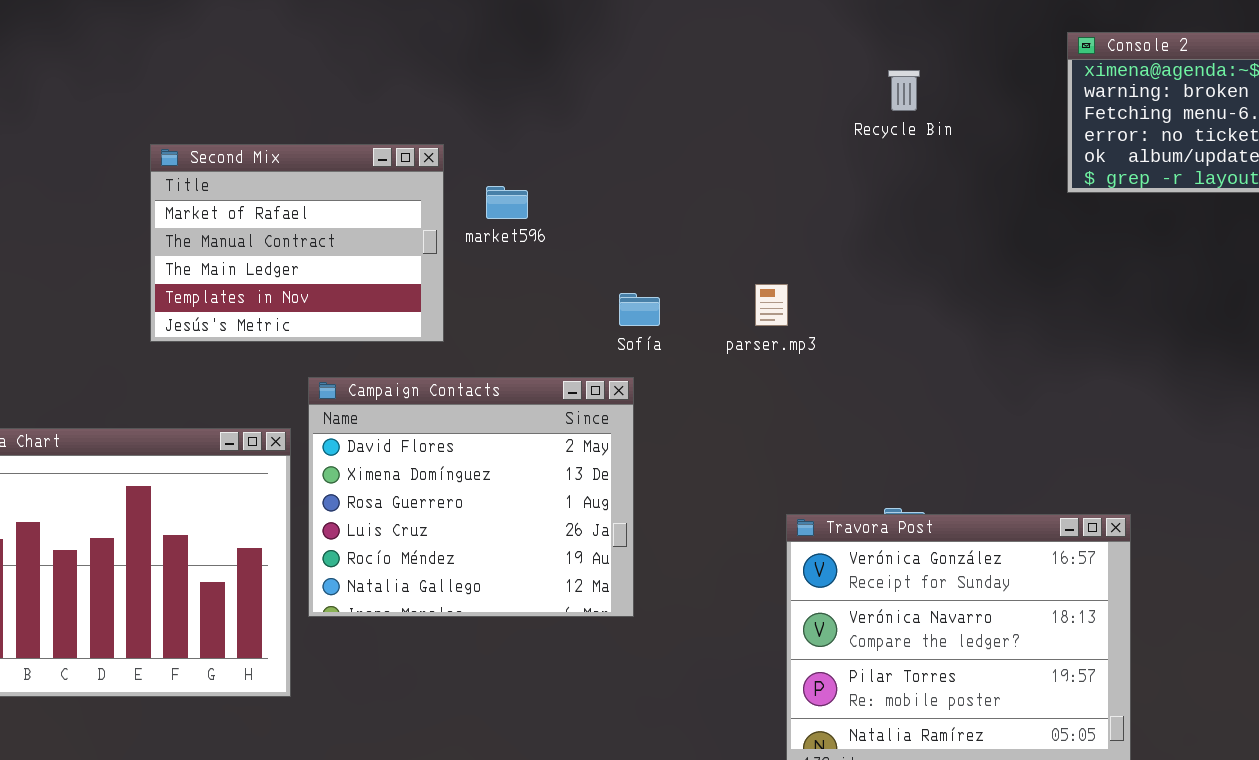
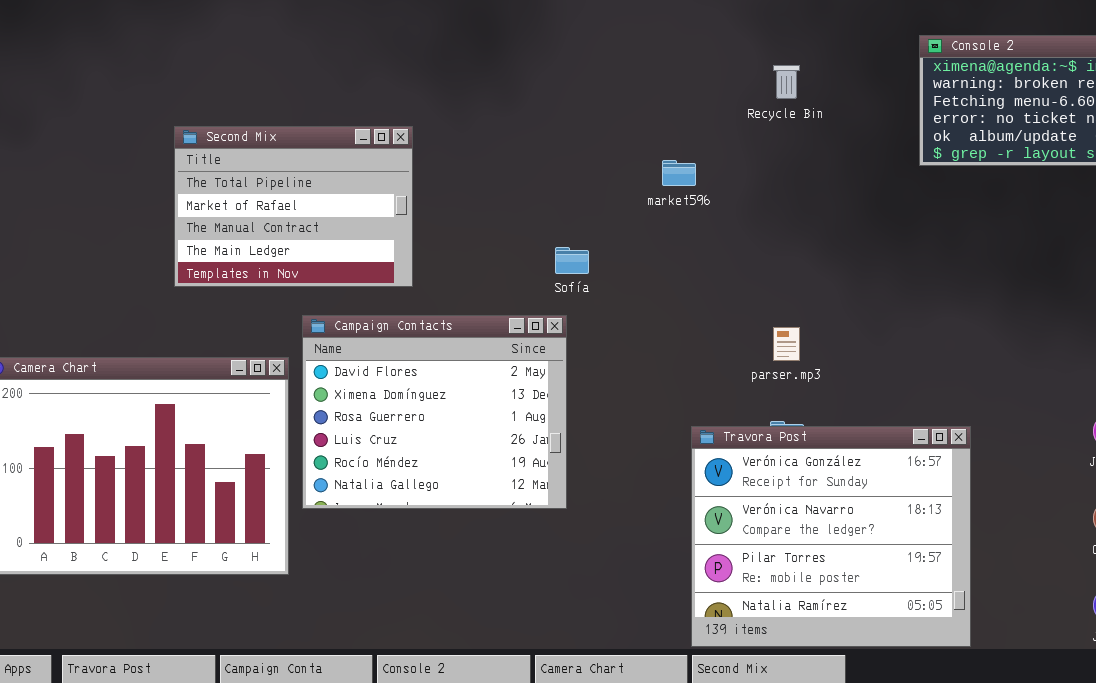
Second Mix: [150,144,444,342] -> [174,126,413,287], scrolled up 1 row
market596: [486,186,528,219] -> [662,160,696,186], moved
parser.mp3: [755,284,788,326] -> [773,327,800,361], moved

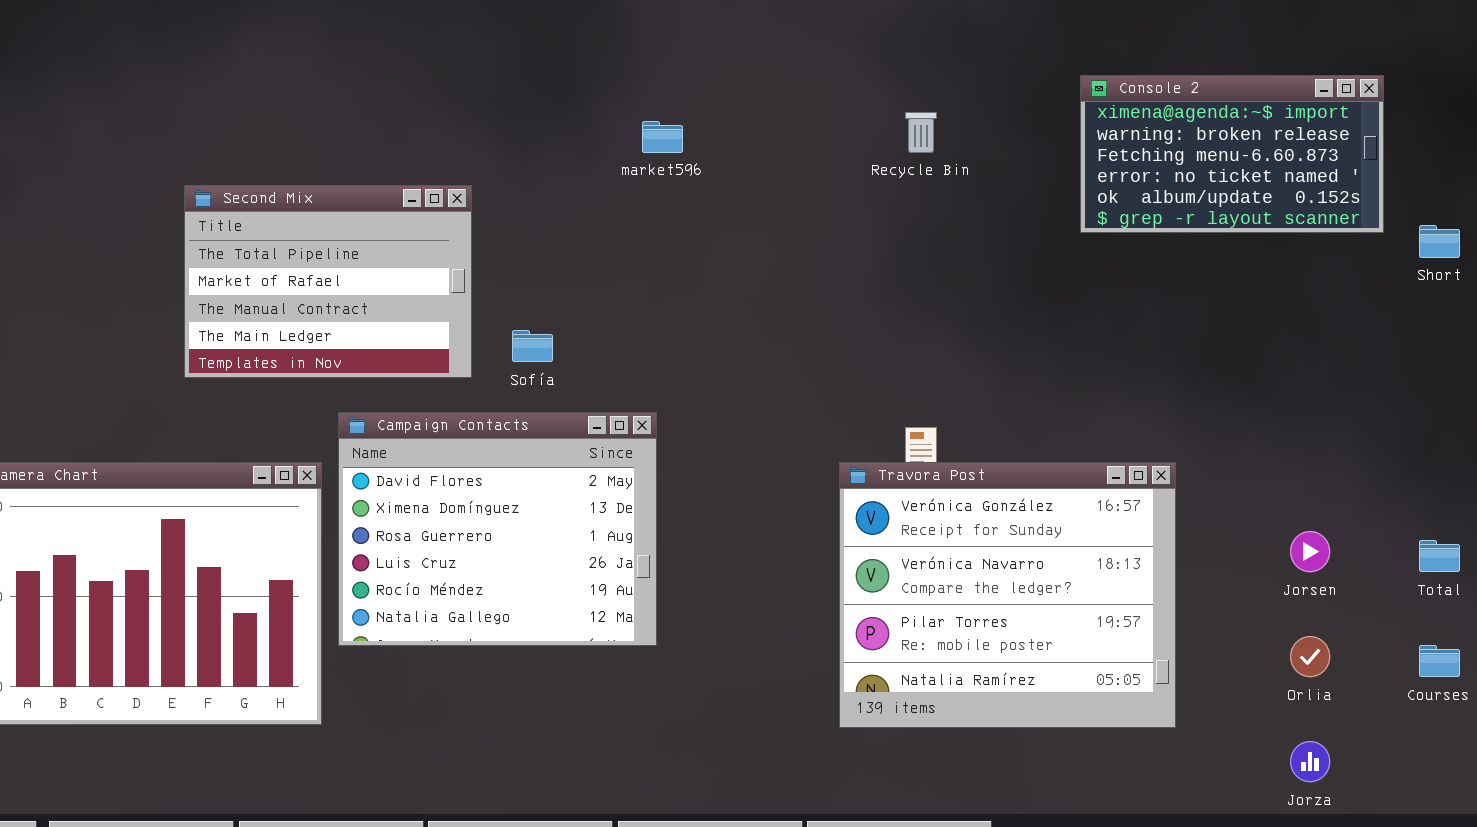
market596: [662,160,696,186] -> [642,121,683,153], moved
Sofía: [555,247,589,274] -> [512,330,553,362], moved
Travora Post: [691,426,971,647] -> [839,462,1176,728], moved

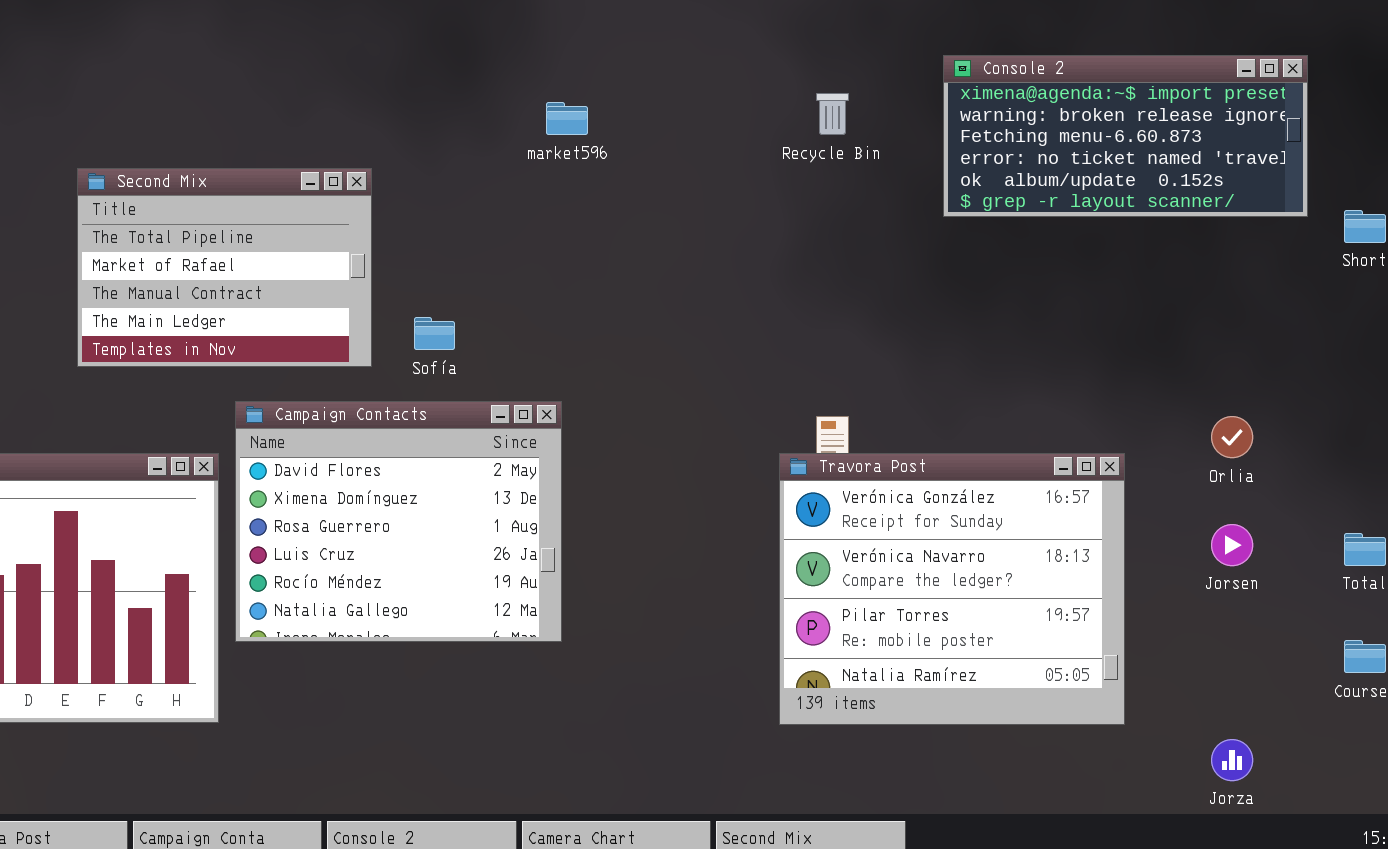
Console 2: [1080,75,1384,233] -> [943,55,1308,217], resized
Travora Post: [839,462,1176,728] -> [779,453,1125,725], moved
Orlia: [1290,636,1330,677] -> [1211,416,1253,458], moved

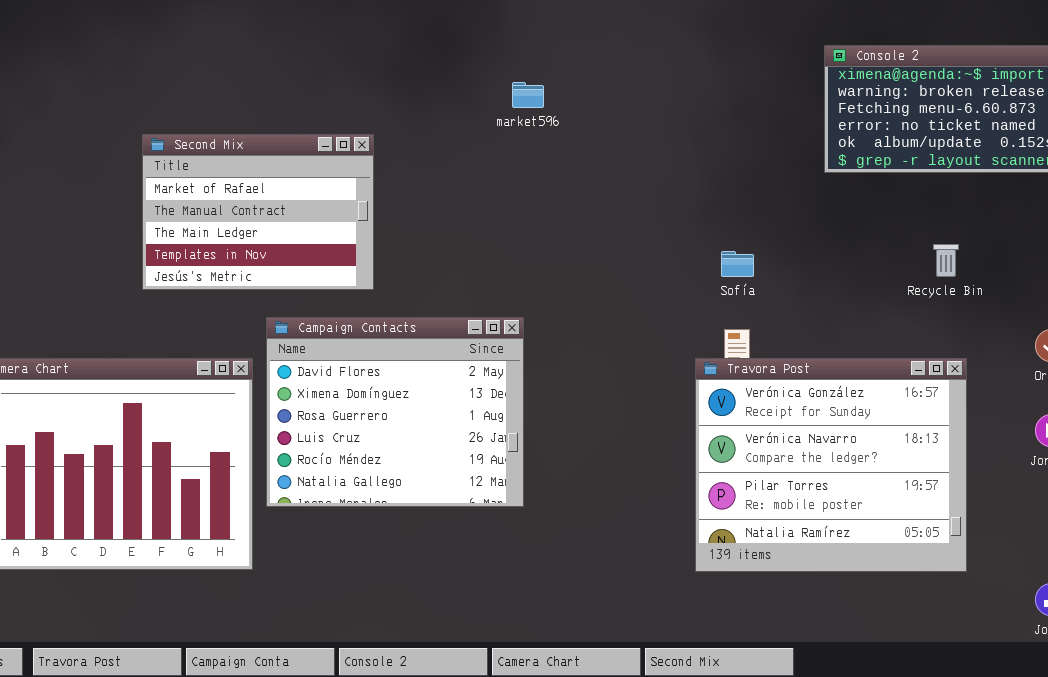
Recycle Bin: [816,93,849,135] -> [933,244,959,277], moved
Second Mix: [77,168,372,367] -> [142,134,374,290], scrolled down 1 row
Sofía: [414,317,455,350] -> [721,251,754,277], moved

